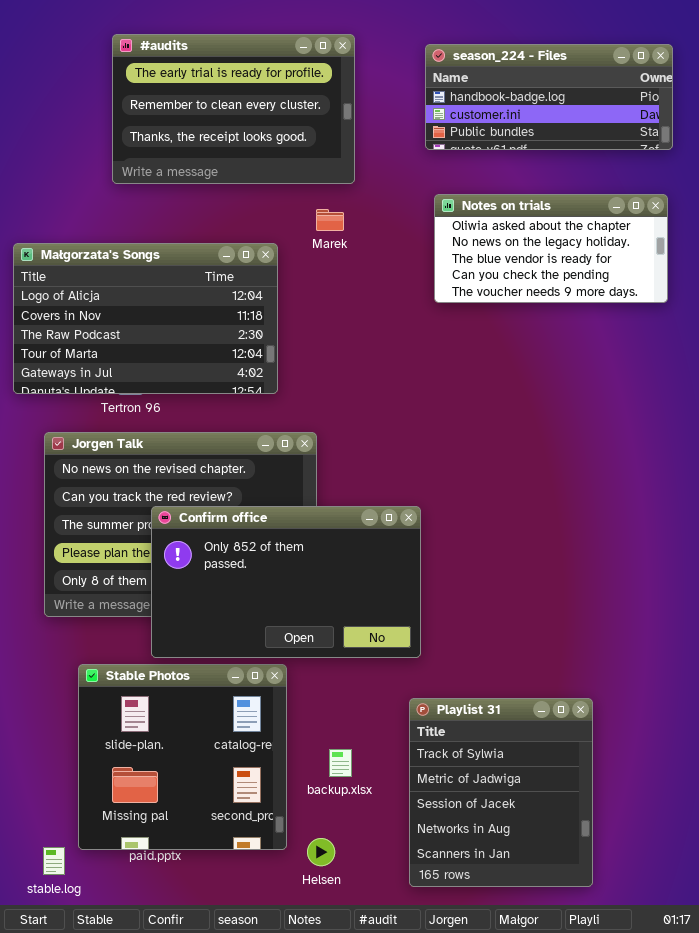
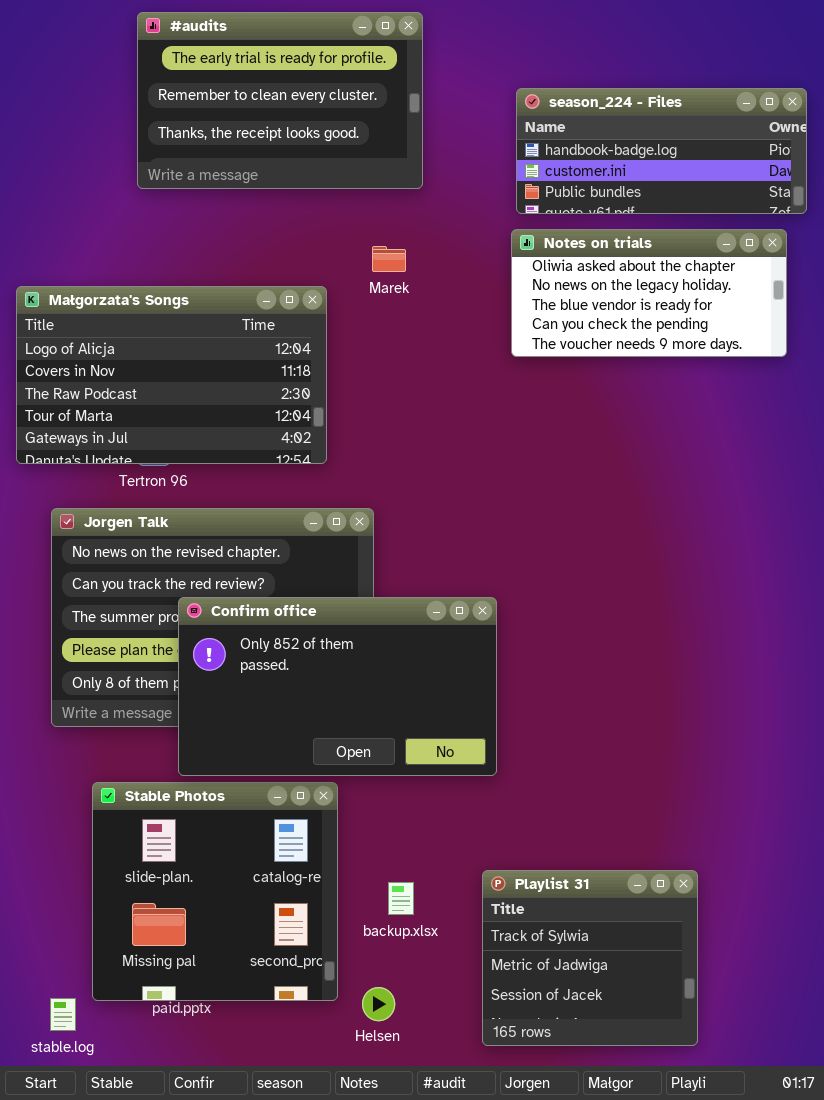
#audits: [112,34,355,184] -> [137,12,423,189], moved
season_224 - Files: [425,44,673,150] -> [516,88,807,214], moved
Playlist 31: [409,698,593,887] -> [482,870,698,1046], resized

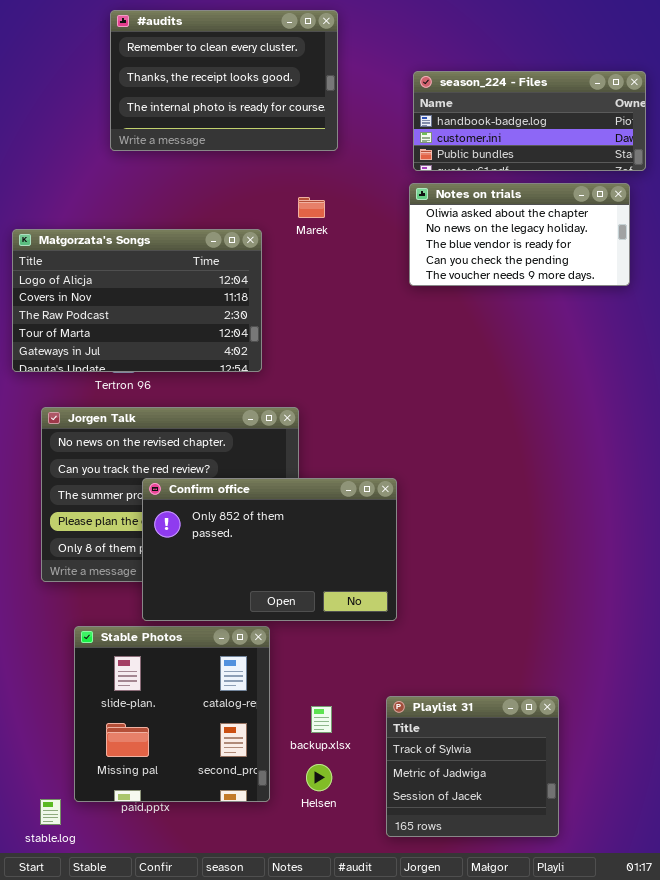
#audits: [137,12,423,189] -> [110,10,338,151], scrolled down 1 row
Helsen: [362,987,395,1021] -> [306,764,332,791], moved

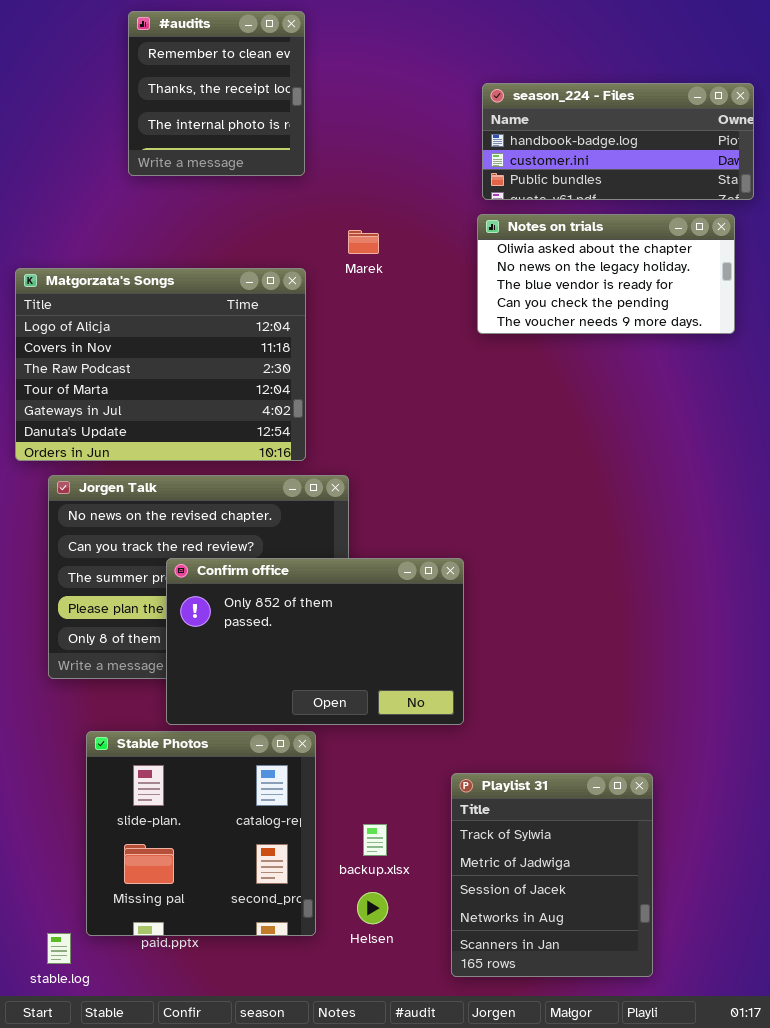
#audits: [110,10,338,151] -> [128,11,305,176], resized
Małgorzata's Songs: [12,229,262,372] -> [15,268,306,461], resized
Playlist 31: [386,696,559,837] -> [451,773,653,977], resized

